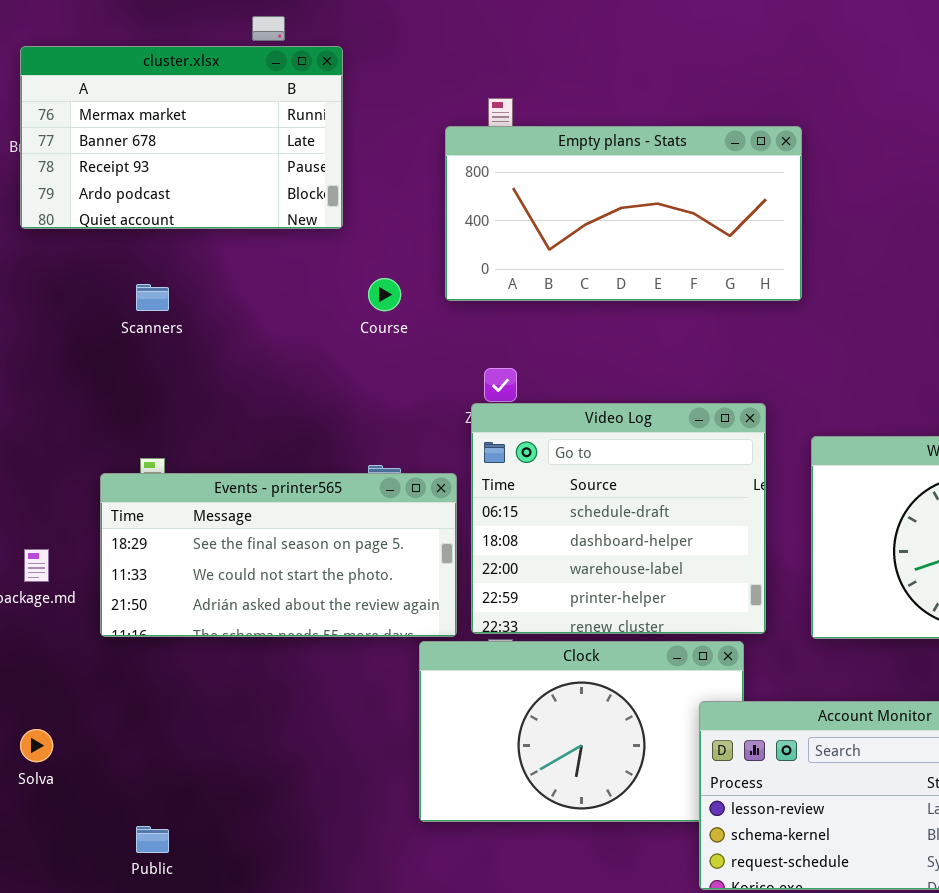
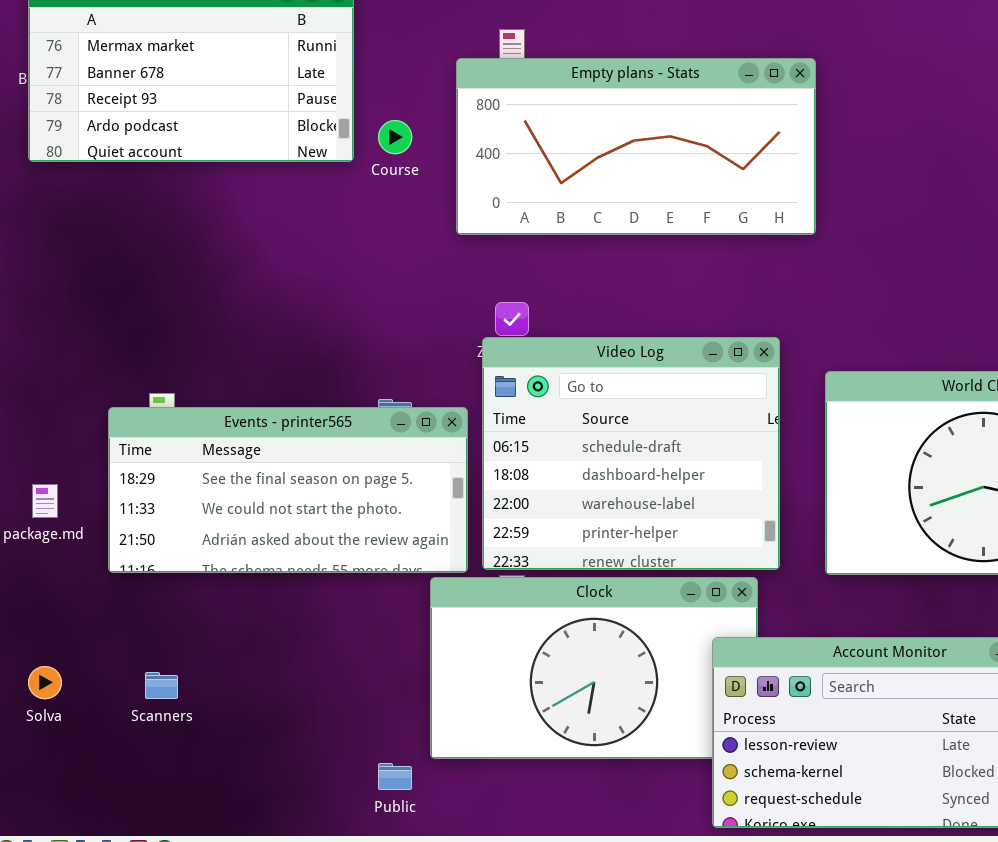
Course: [368,278,401,311] -> [378,120,412,154], moved
Scanners: [136,284,169,311] -> [145,672,178,699], moved
Public: [136,826,169,853] -> [378,763,412,790], moved

